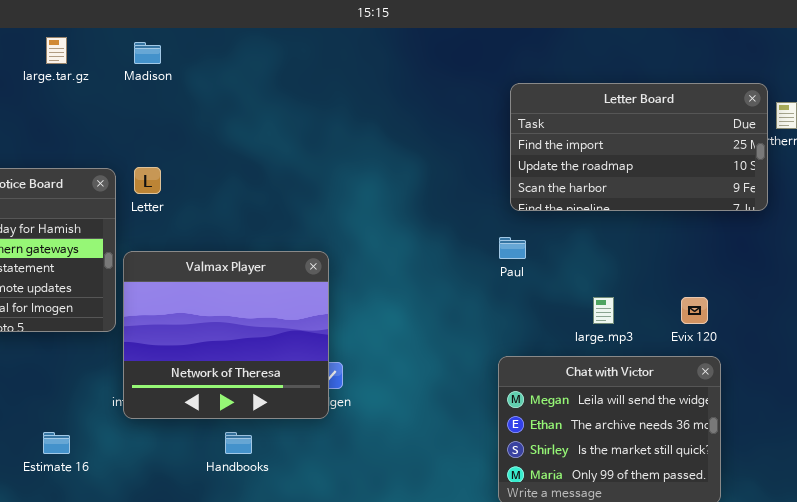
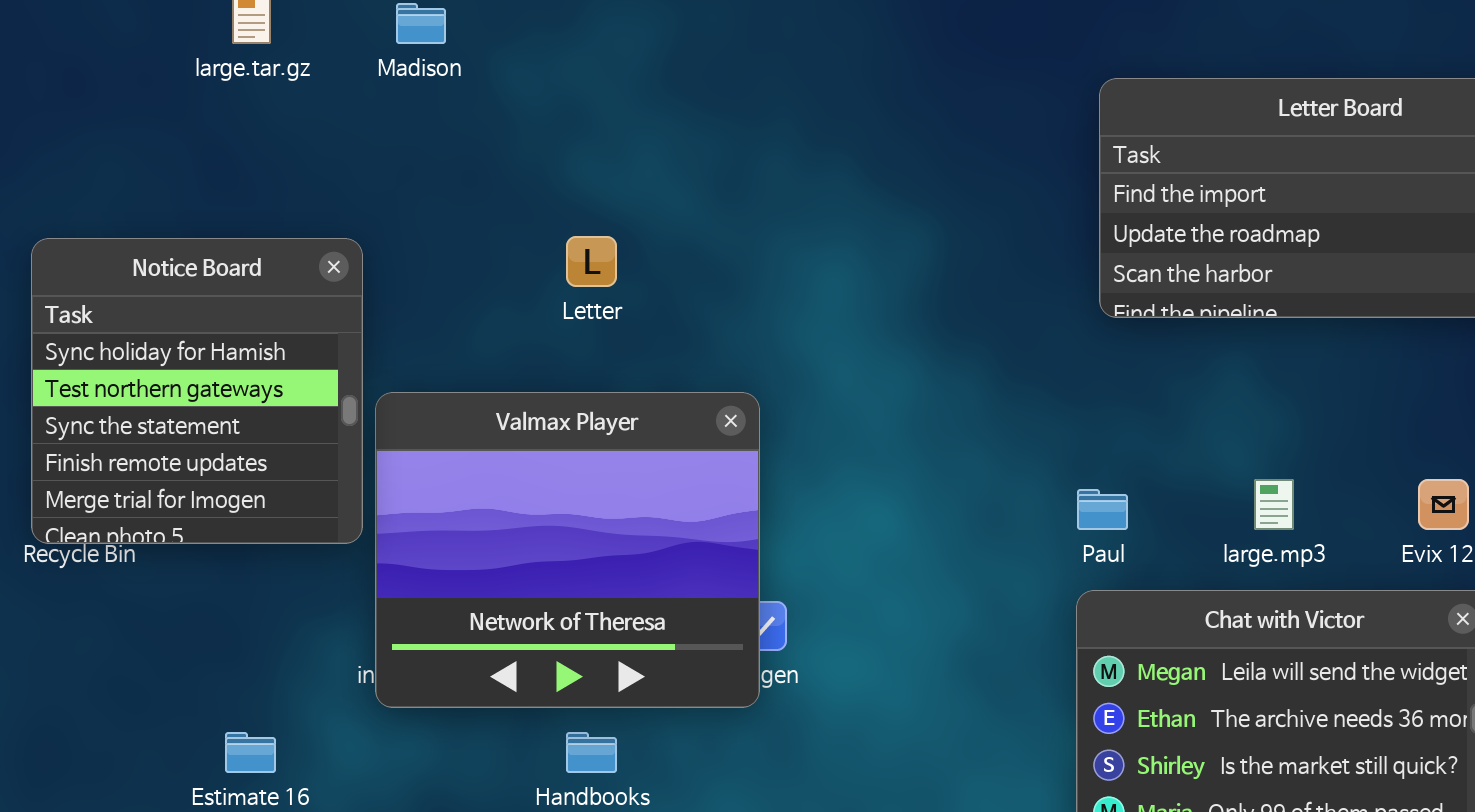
Letter: [134,167,161,194] -> [566,236,617,287], moved
Paul: [499,237,526,259] -> [1077,489,1128,530], moved

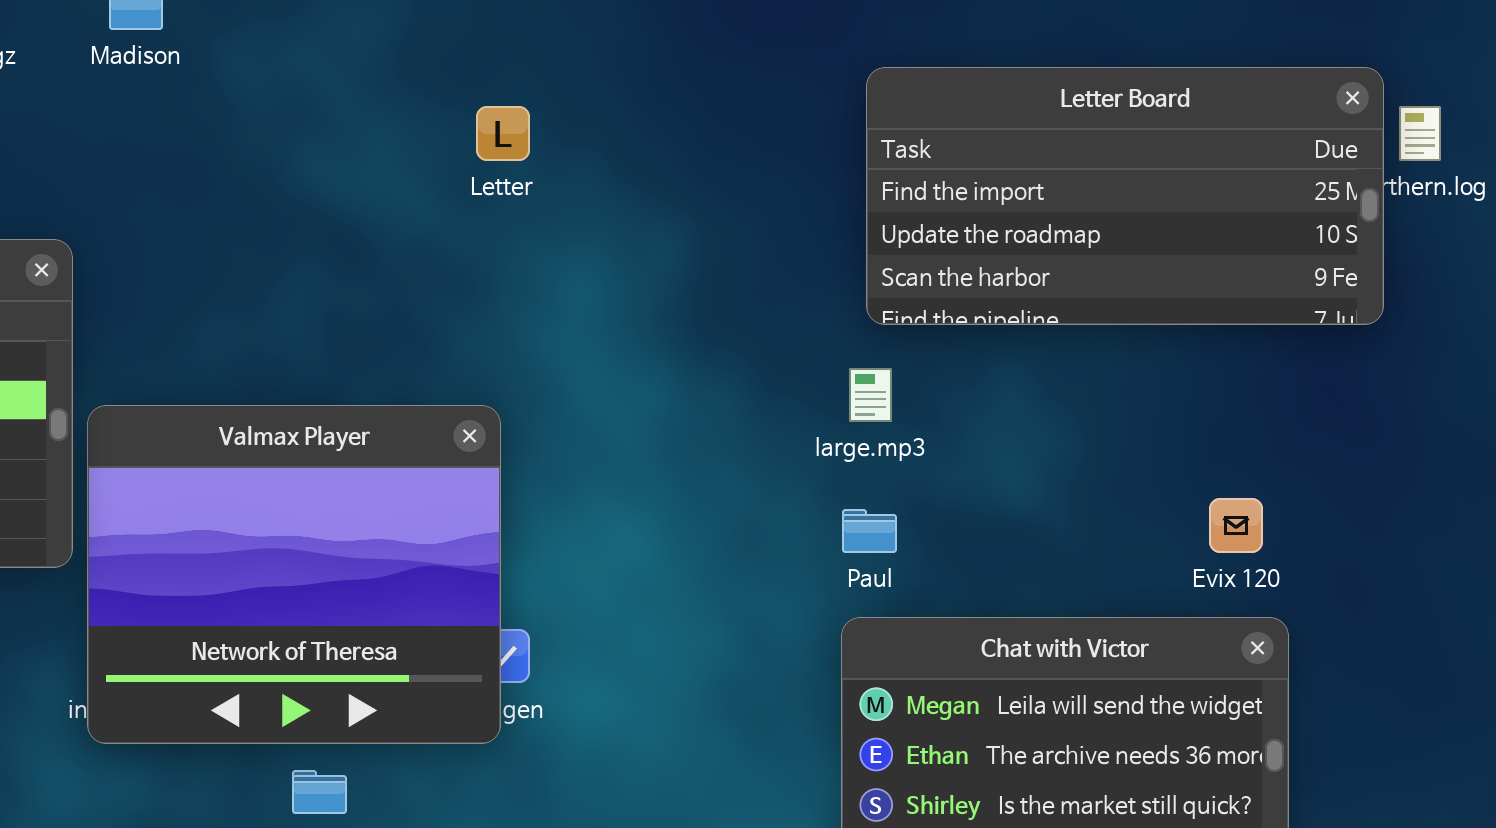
Letter: [566,236,617,287] -> [476,106,530,161], moved
large.mp3: [1254,479,1294,530] -> [849,368,892,422], moved

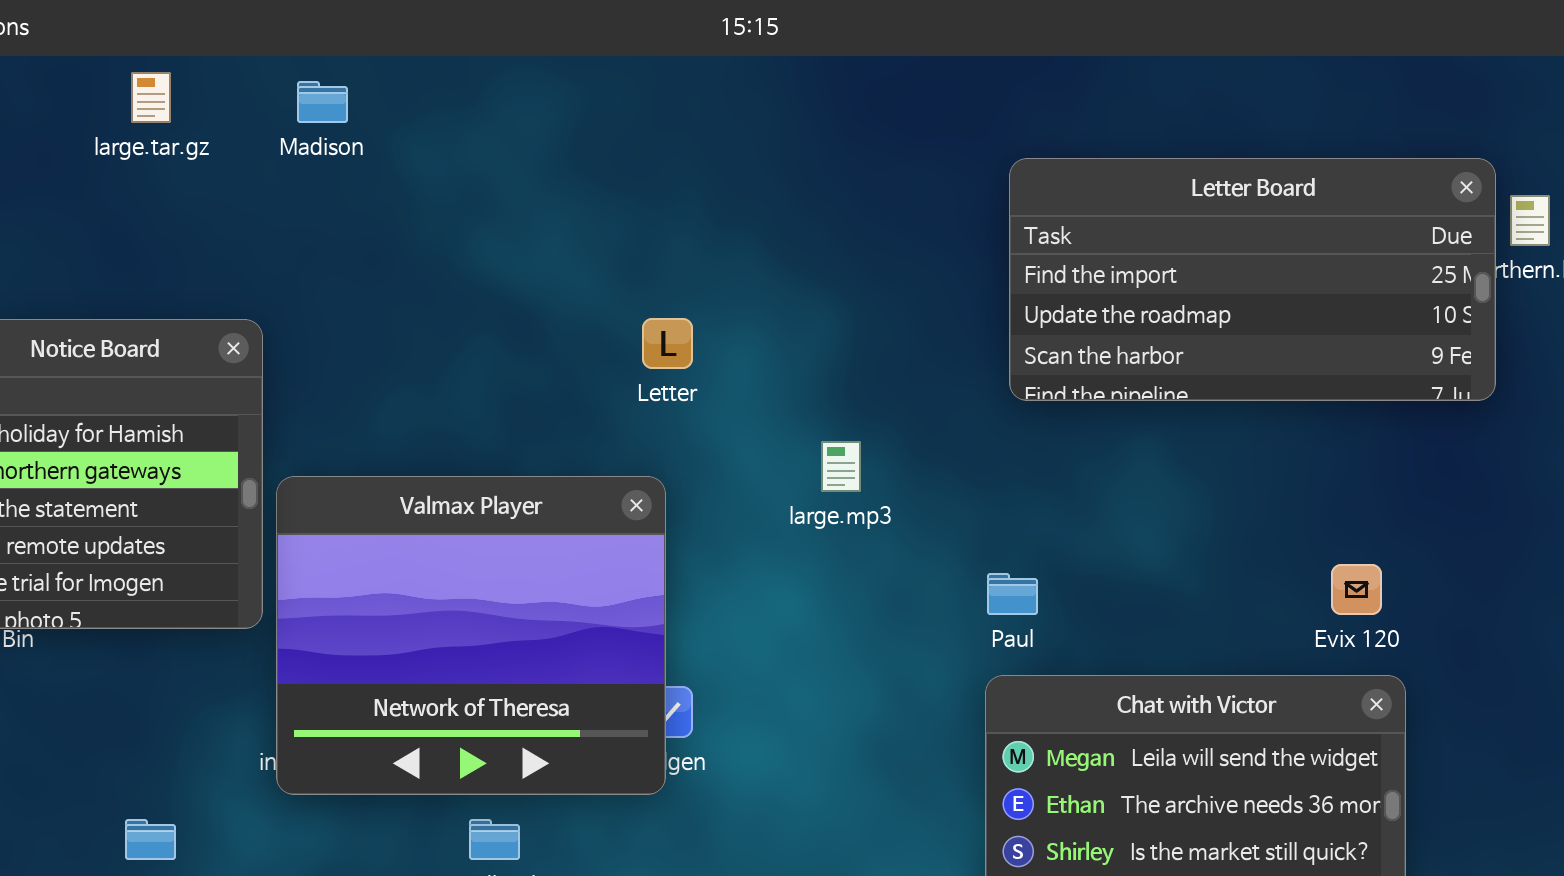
Letter: [476,106,530,161] -> [642,318,693,369], moved
large.mp3: [849,368,892,422] -> [821,441,861,492], moved

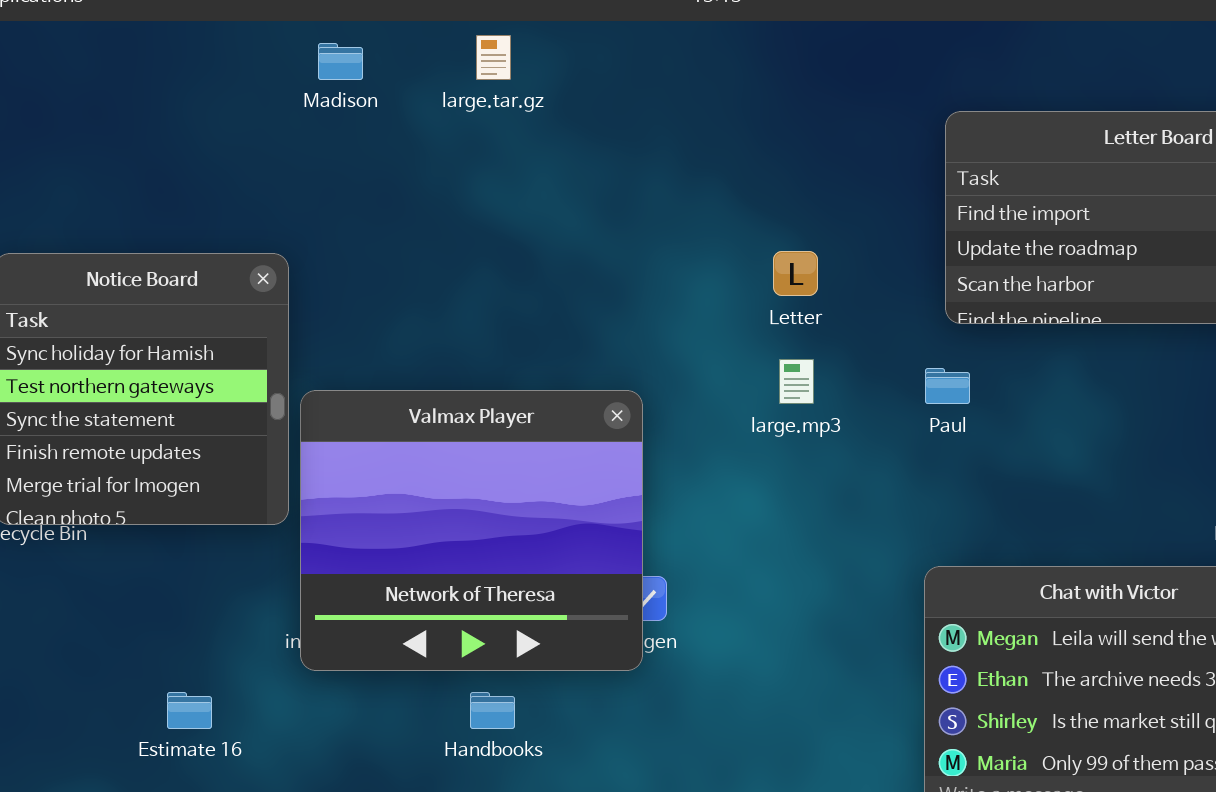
large.tar.gz: [131,72,171,123] -> [476,35,511,80], moved
Letter: [642,318,693,369] -> [773,251,818,296], moved
Paul: [987,573,1038,615] -> [925,368,970,404], moved

